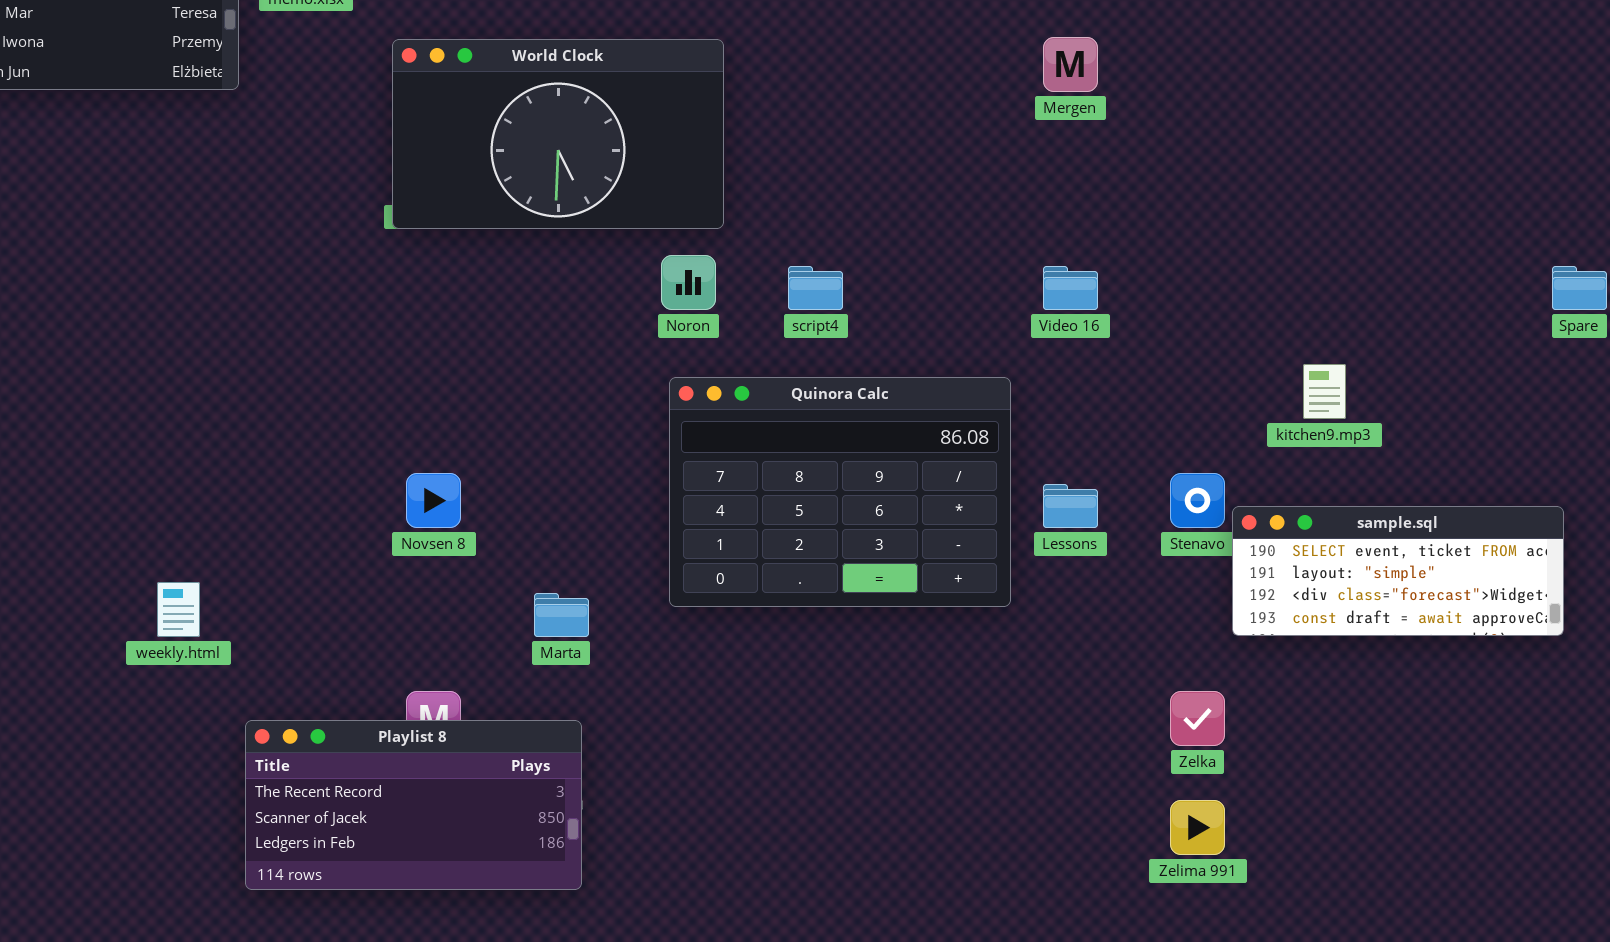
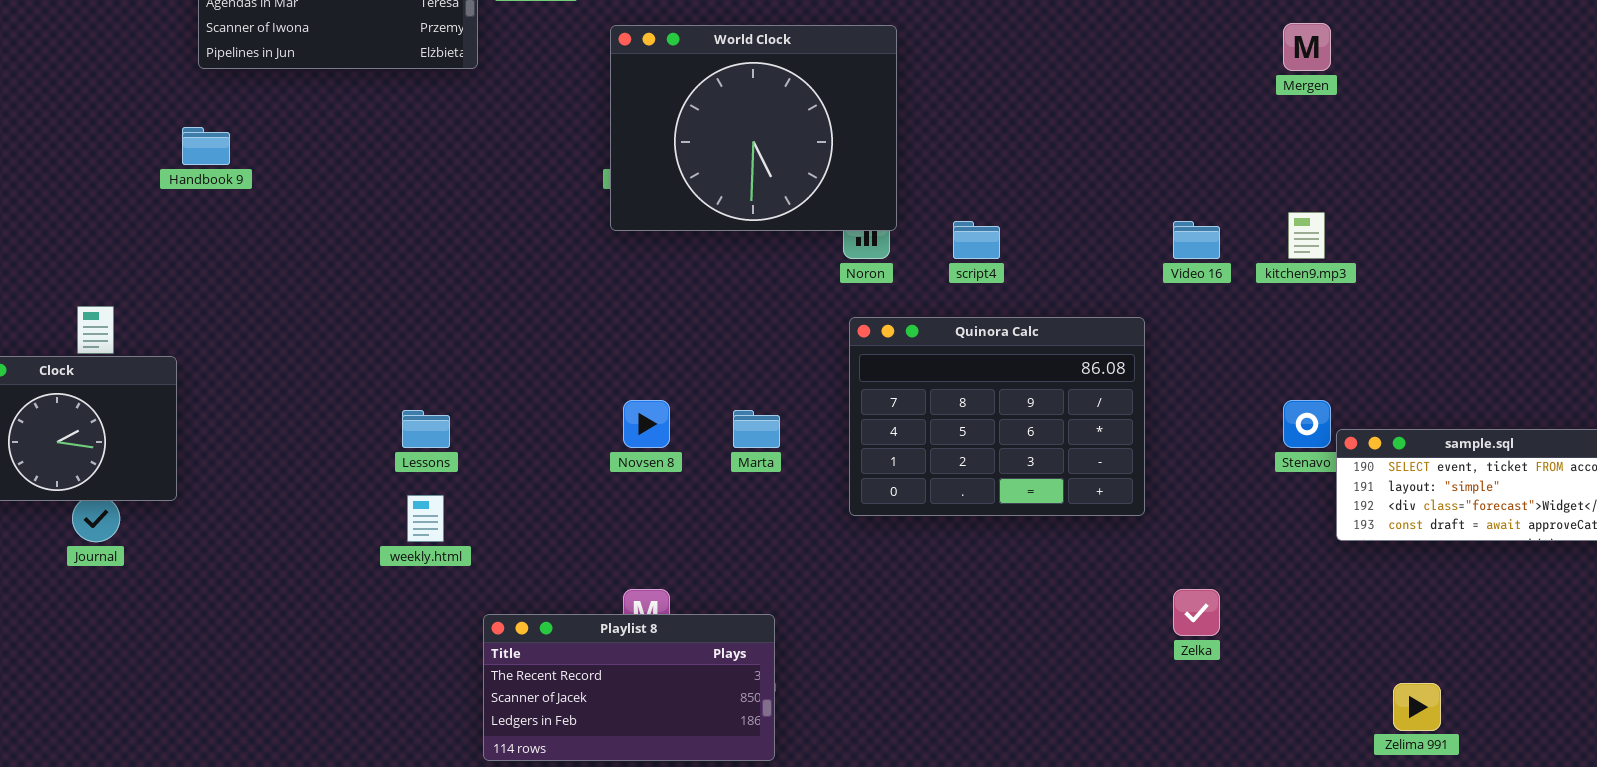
Mergen: [1043,37,1098,92] -> [1283,23,1331,71], moved
World Clock: [392,39,724,229] -> [610,25,897,231], resized
kitchen9.mp3: [1303,364,1346,419] -> [1288,212,1325,259], moved
Lessons: [1043,484,1098,528] -> [402,410,450,448], moved
Marta: [534,593,589,637] -> [733,410,780,448], moved
Zelka: [1170,691,1225,746] -> [1173,589,1220,636], moved
Zelima 991: [1170,800,1225,855] -> [1393,683,1441,731], moved

